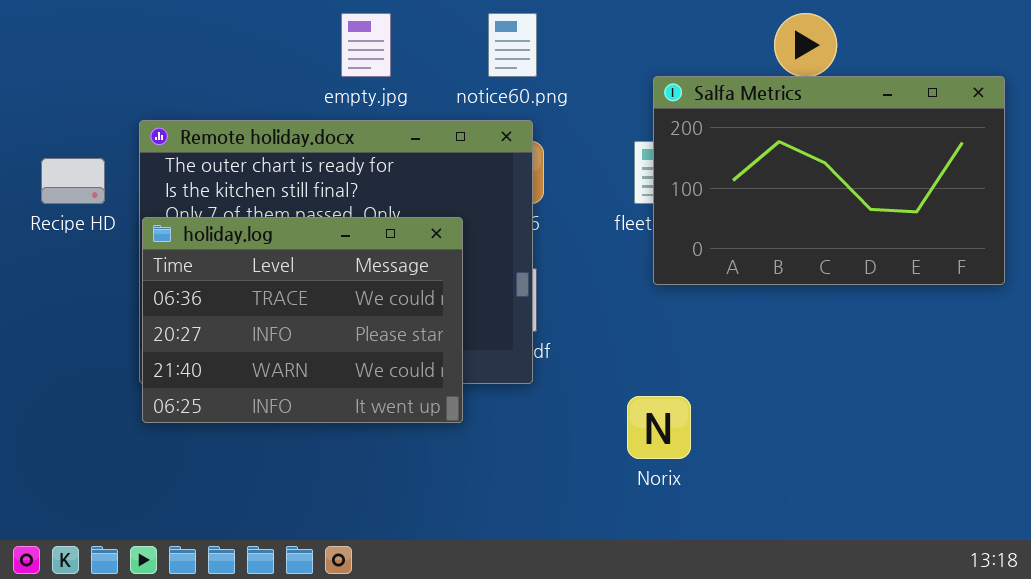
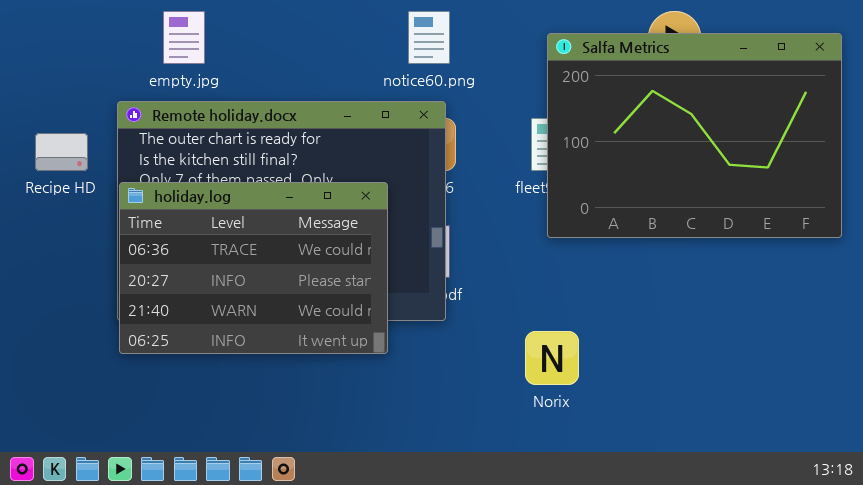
empty.jpg: [341,13,391,77] -> [163,11,205,64], moved
Salfa Metrics: [653,76,1005,285] -> [547,33,842,238], resized

